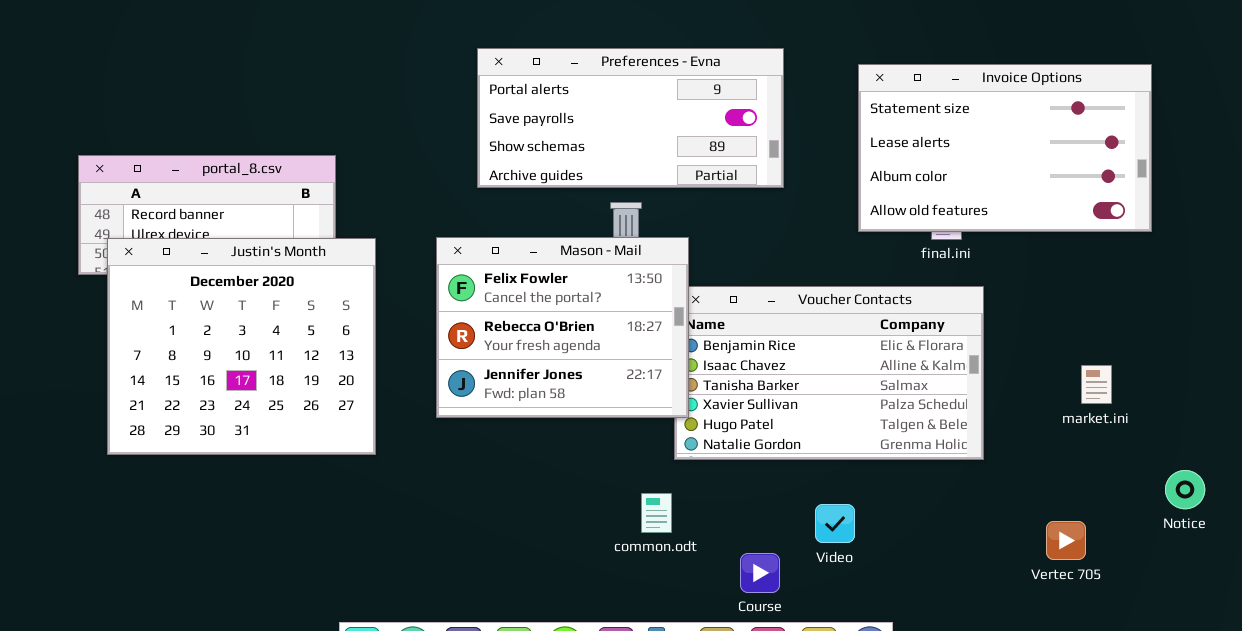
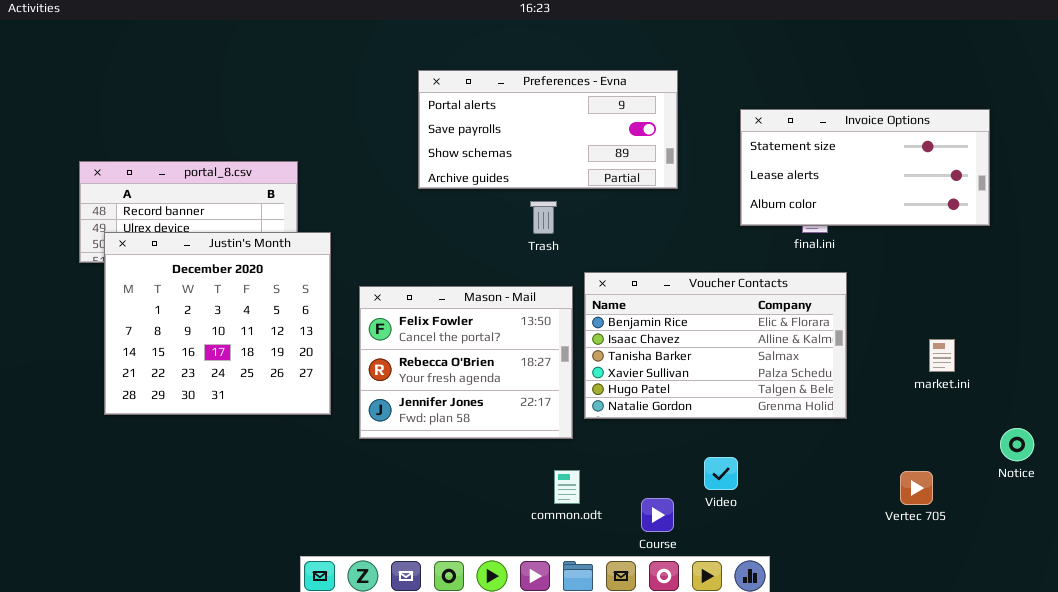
Invoice Options: [858,64,1152,232] -> [740,109,990,226], resized
Mason - Mail: [436,237,689,418] -> [359,286,573,439], moved
common.odt: [641,493,672,533] -> [554,470,580,504], moved

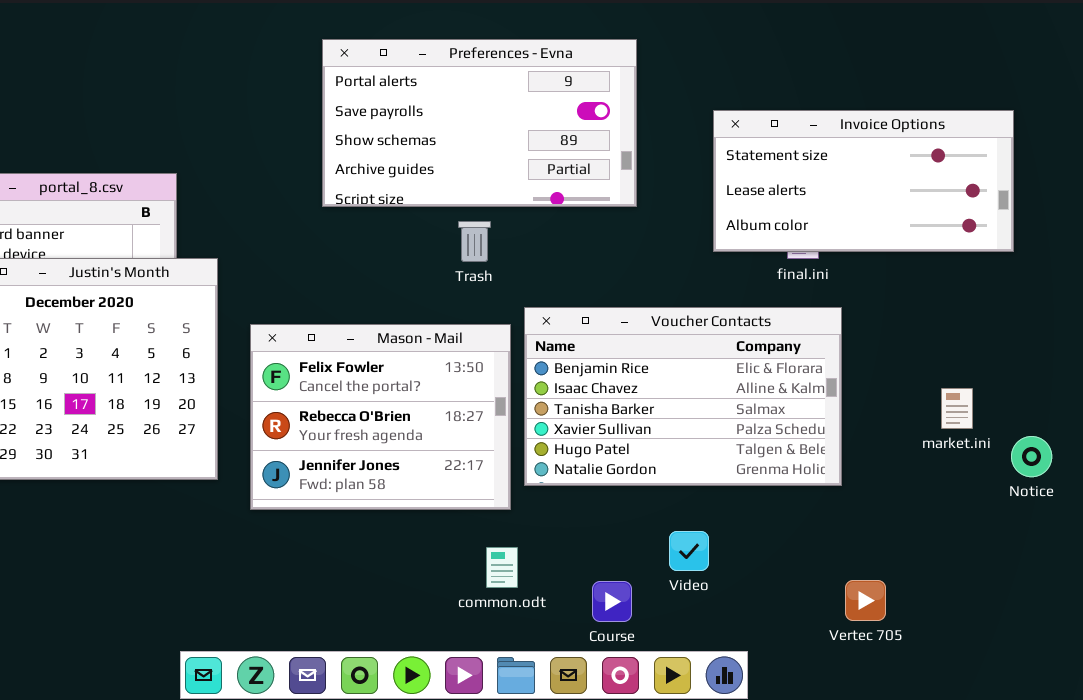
Preferences - Evna: [418,70,678,189] -> [322,39,637,207], resized
Notice: [1000,428,1034,461] -> [1011,436,1052,477], moved
Vertec 705: [900,471,933,505] -> [845,580,886,621], moved

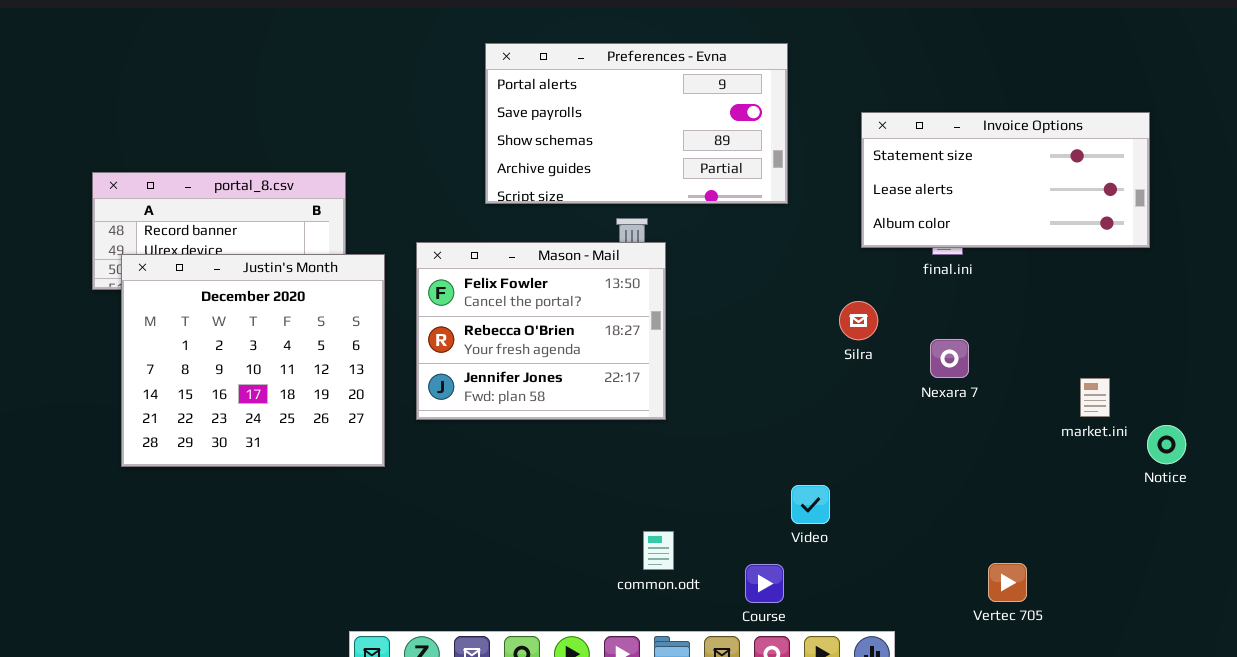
Voucher Contacts: [524,307,842,486] -> none, closed
Mason - Mail: [250,324,511,510] -> [416,242,666,420], moved
Video: [669,531,709,571] -> [791,485,830,524], moved

